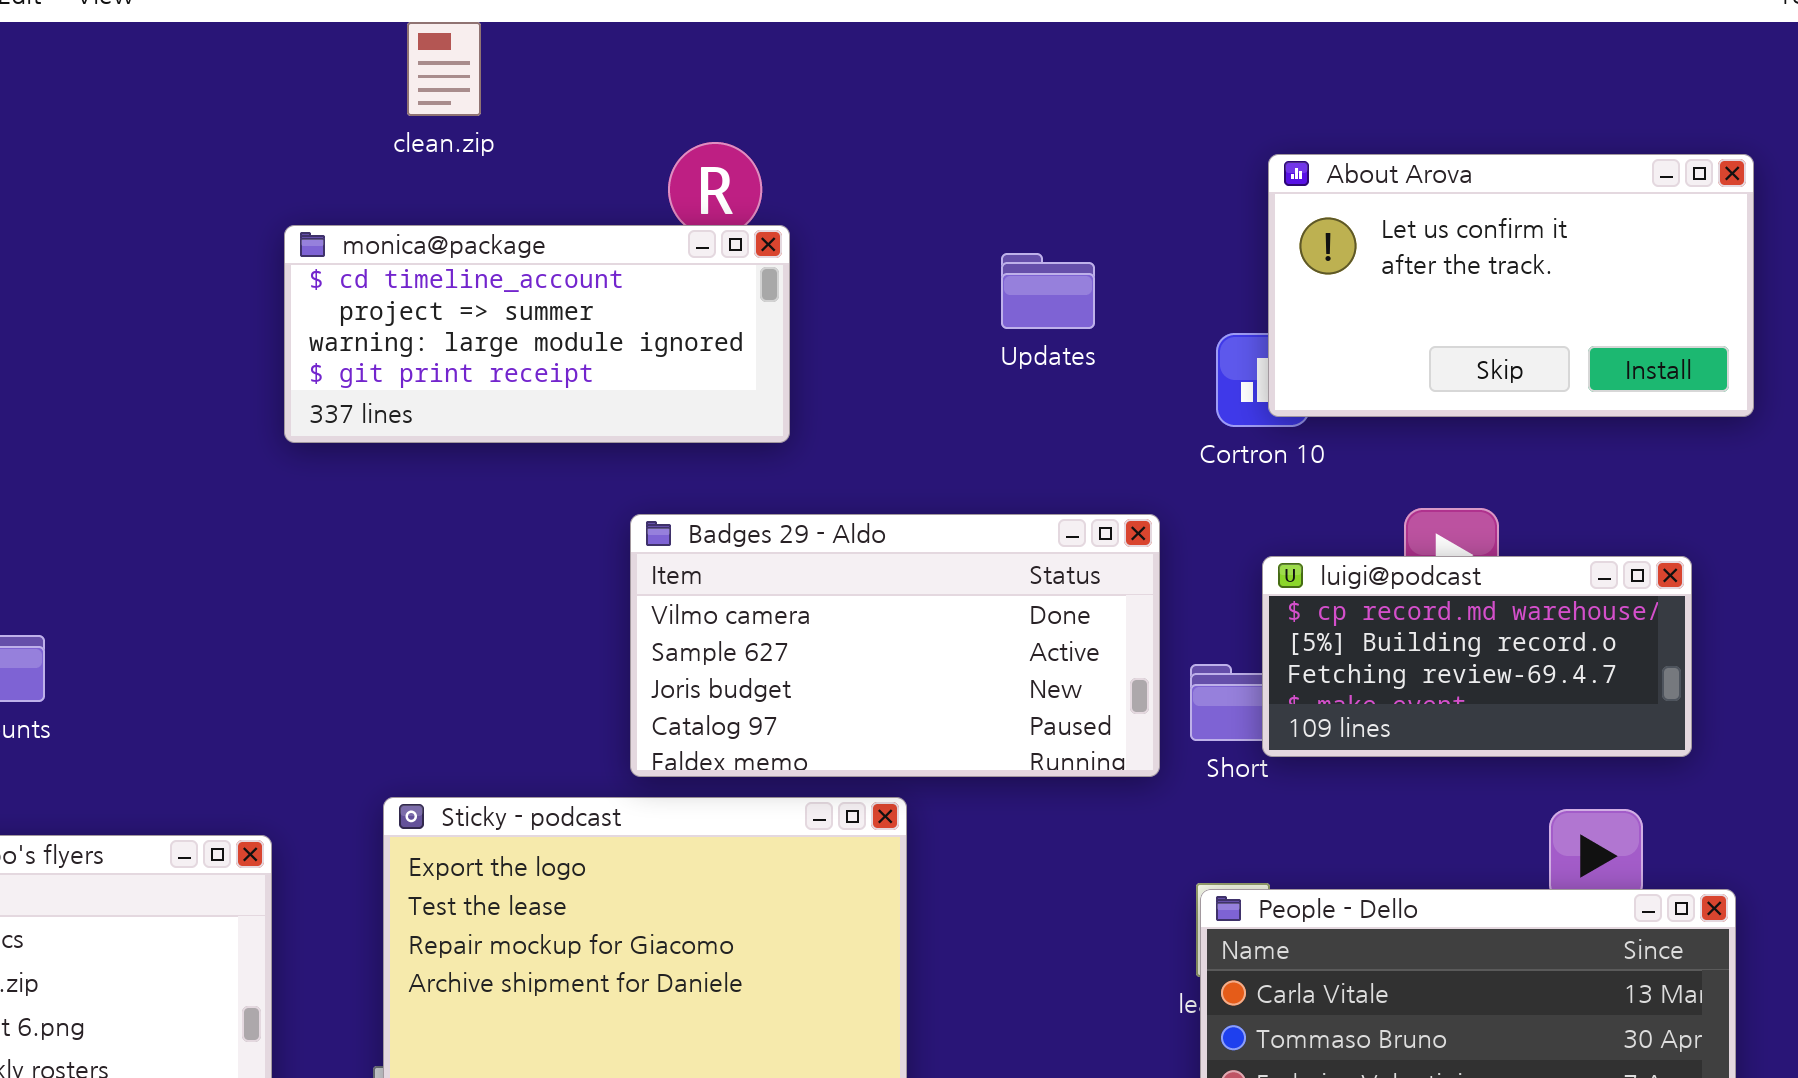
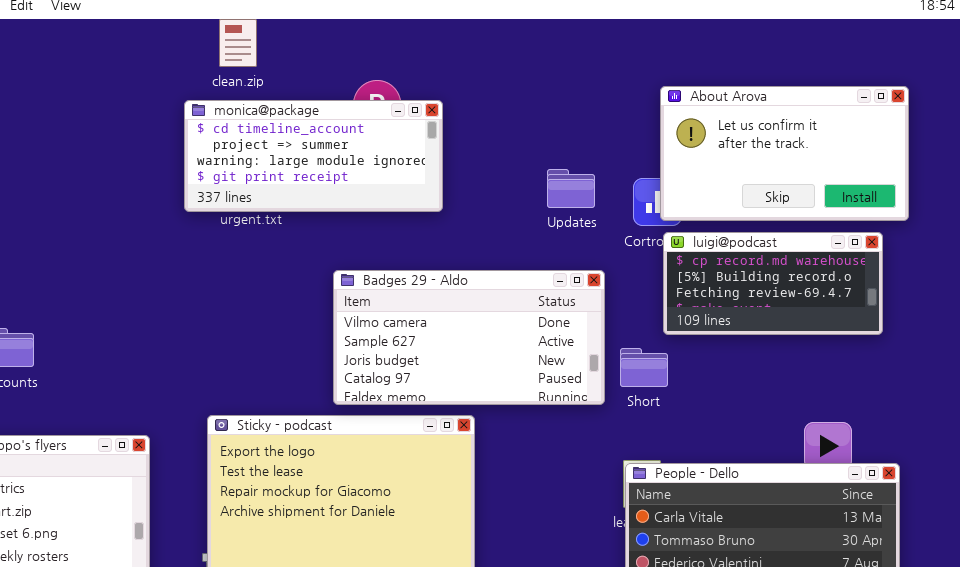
monica@package: [284,225,790,443] -> [184,100,443,212], moved
Updates: [1001,253,1095,329] -> [547,169,595,208], moved
luigi@podcast: [1262,556,1692,757] -> [663,232,883,335], moved

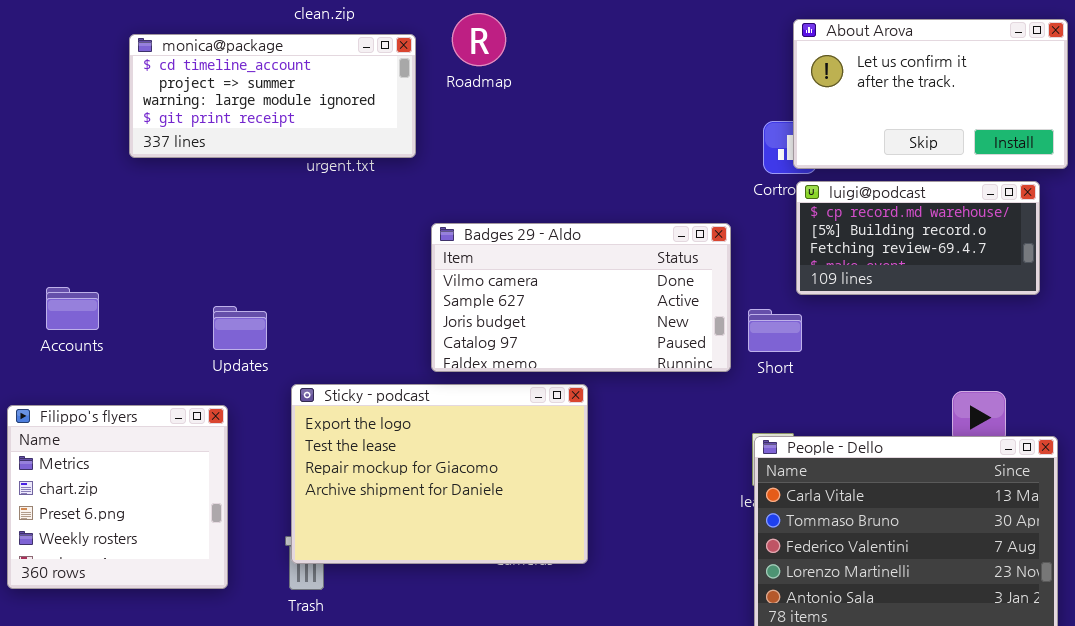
monica@package: [184,100,443,212] -> [129,34,416,158], moved
Updates: [547,169,595,208] -> [213,306,267,350], moved

